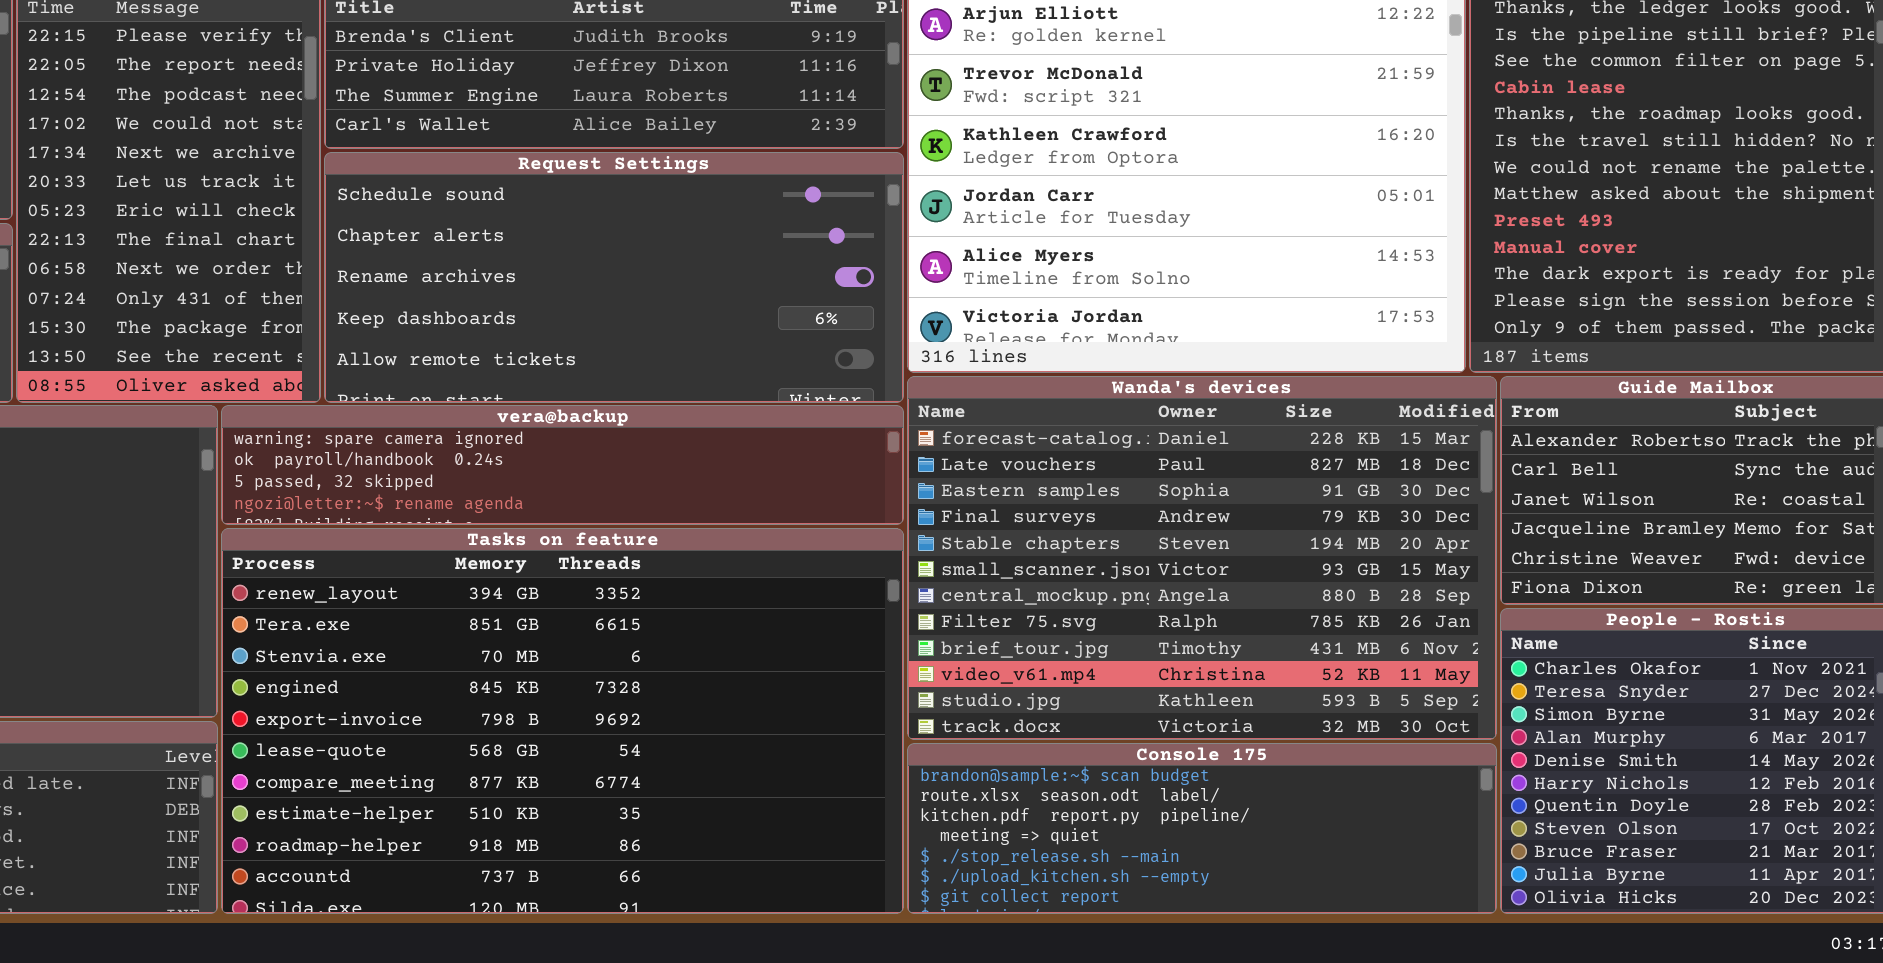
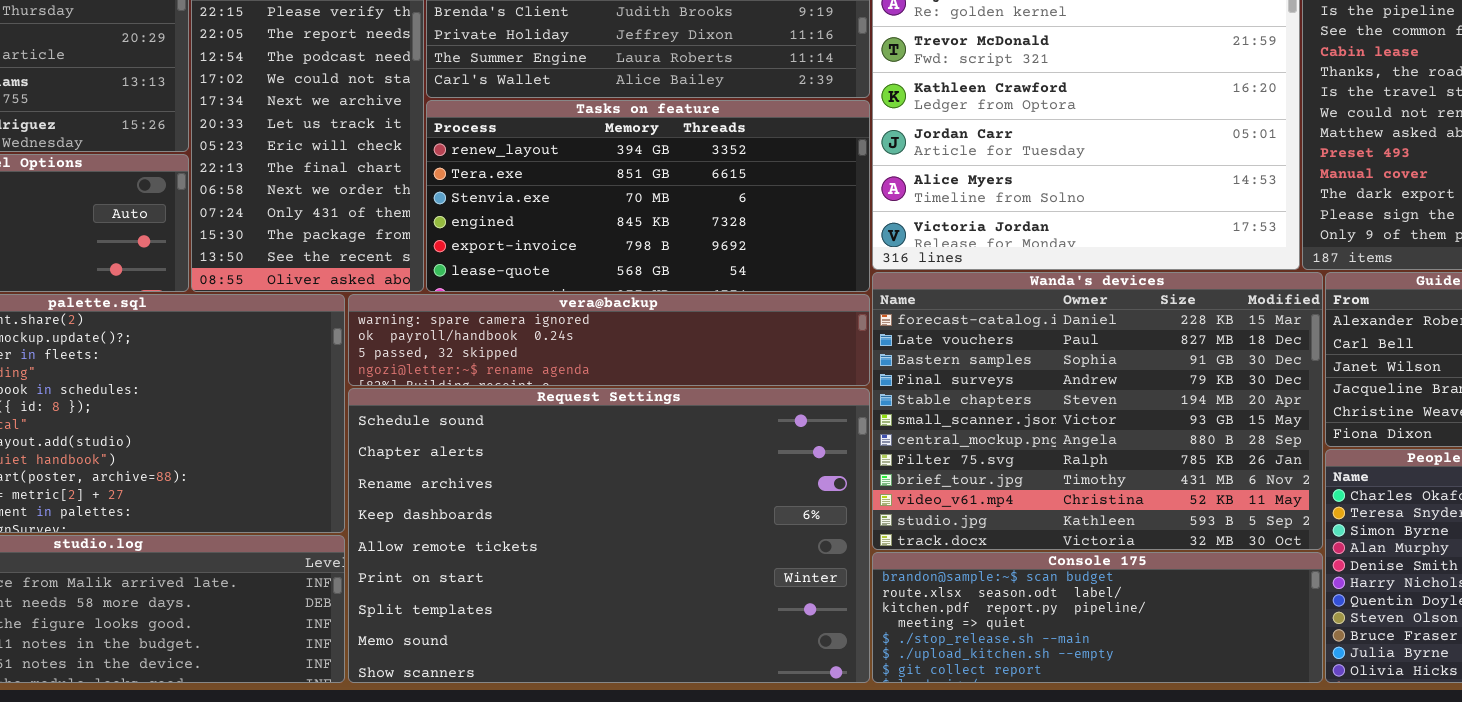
Request Settings: [324,152,904,403] -> [348,388,870,683], moved, resized
Tasks on feature: [221,528,904,914] -> [426,100,870,292], moved, resized

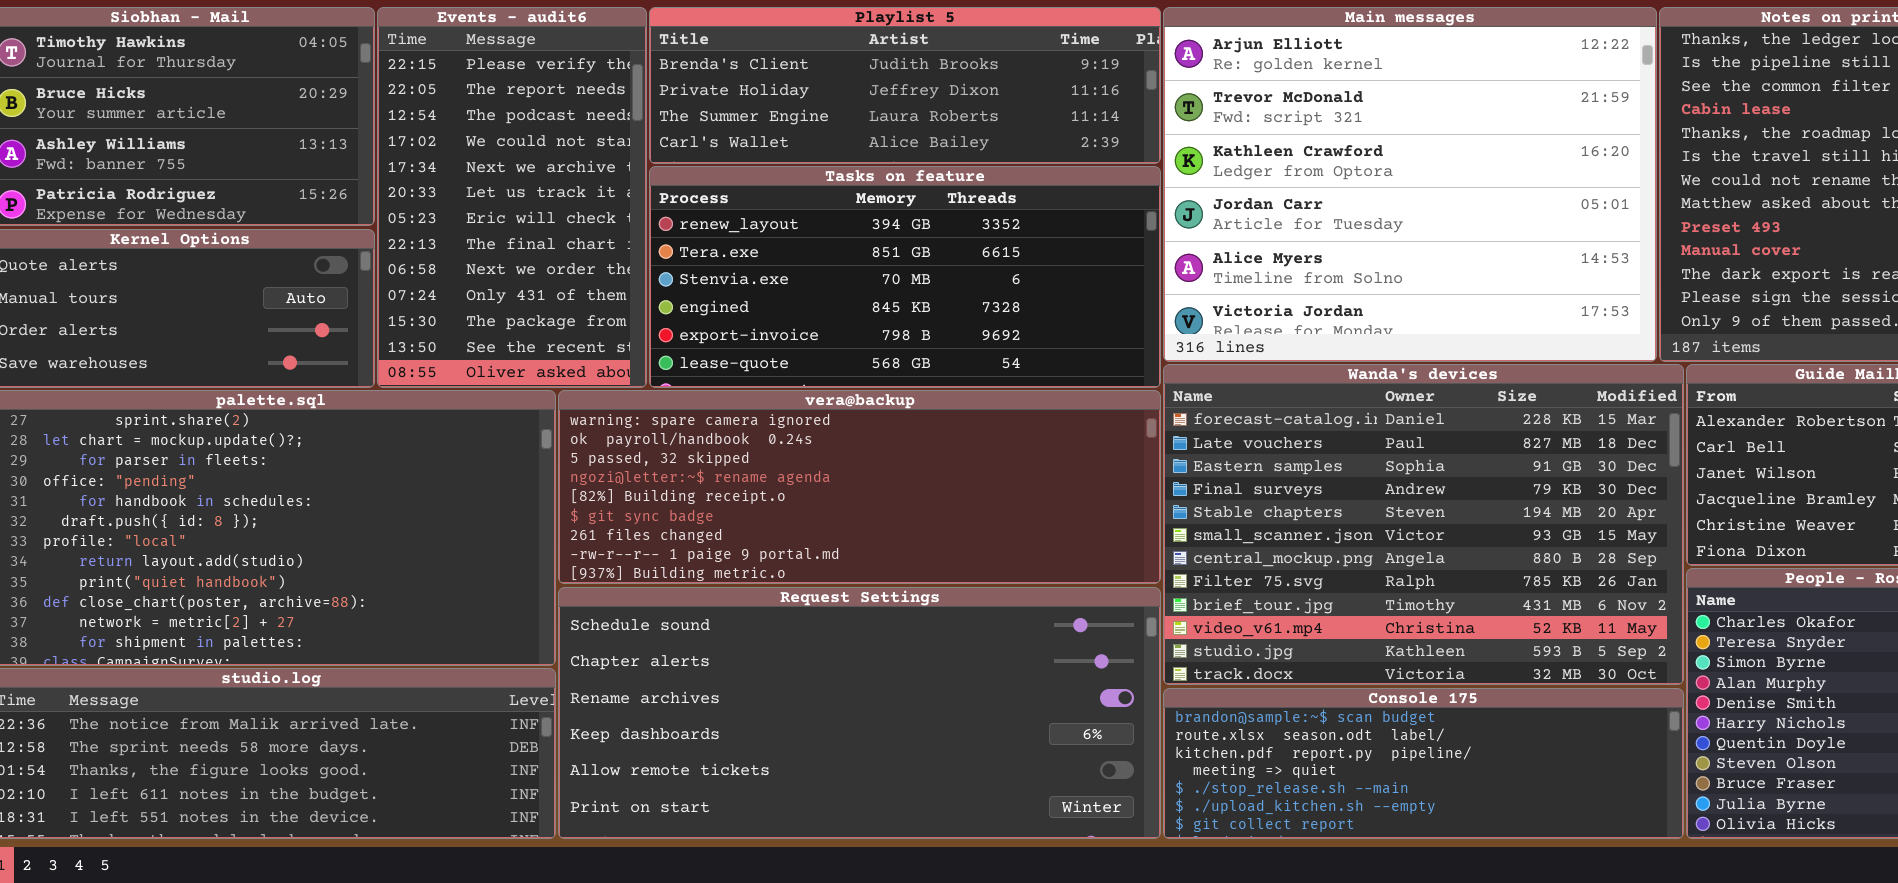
vera@backup: [348,294,870,386] -> [558,390,1161,584], resized
Request Settings: [348,388,870,683] -> [558,587,1161,839], resized

